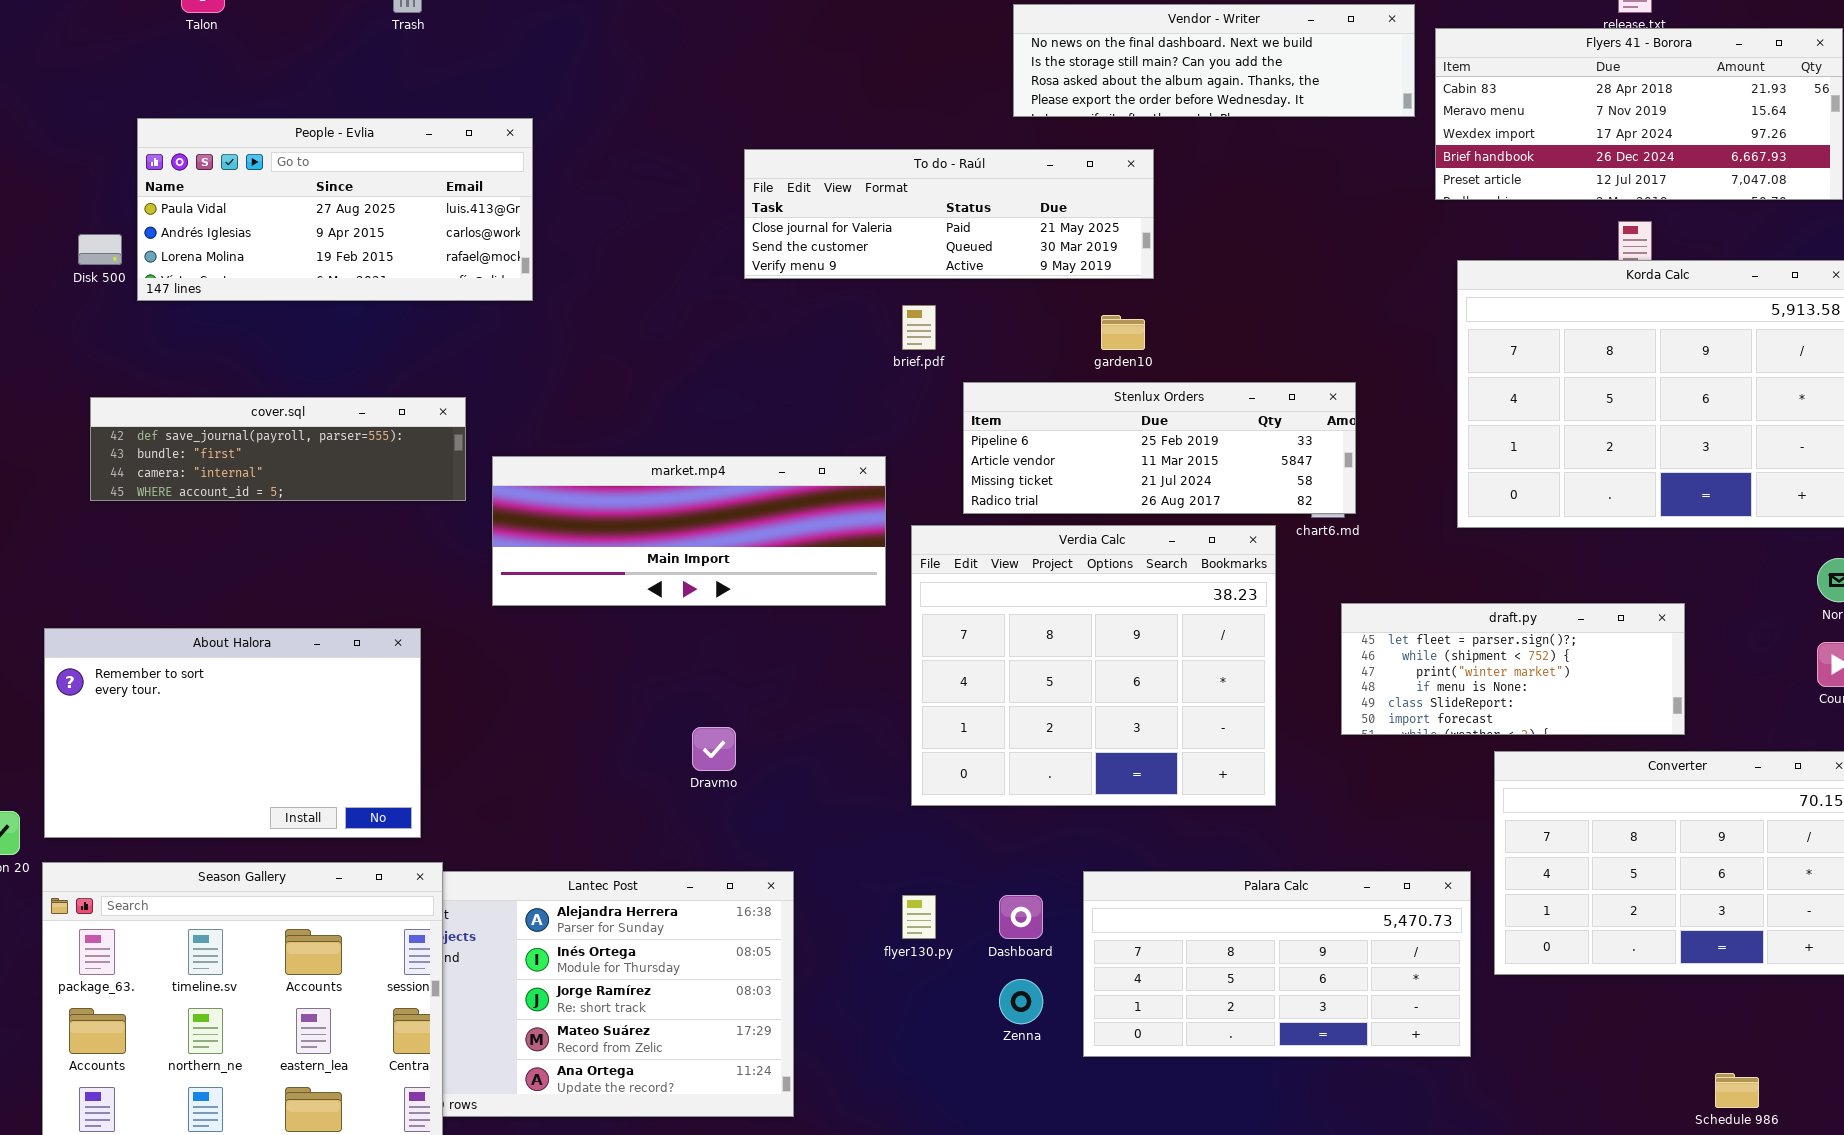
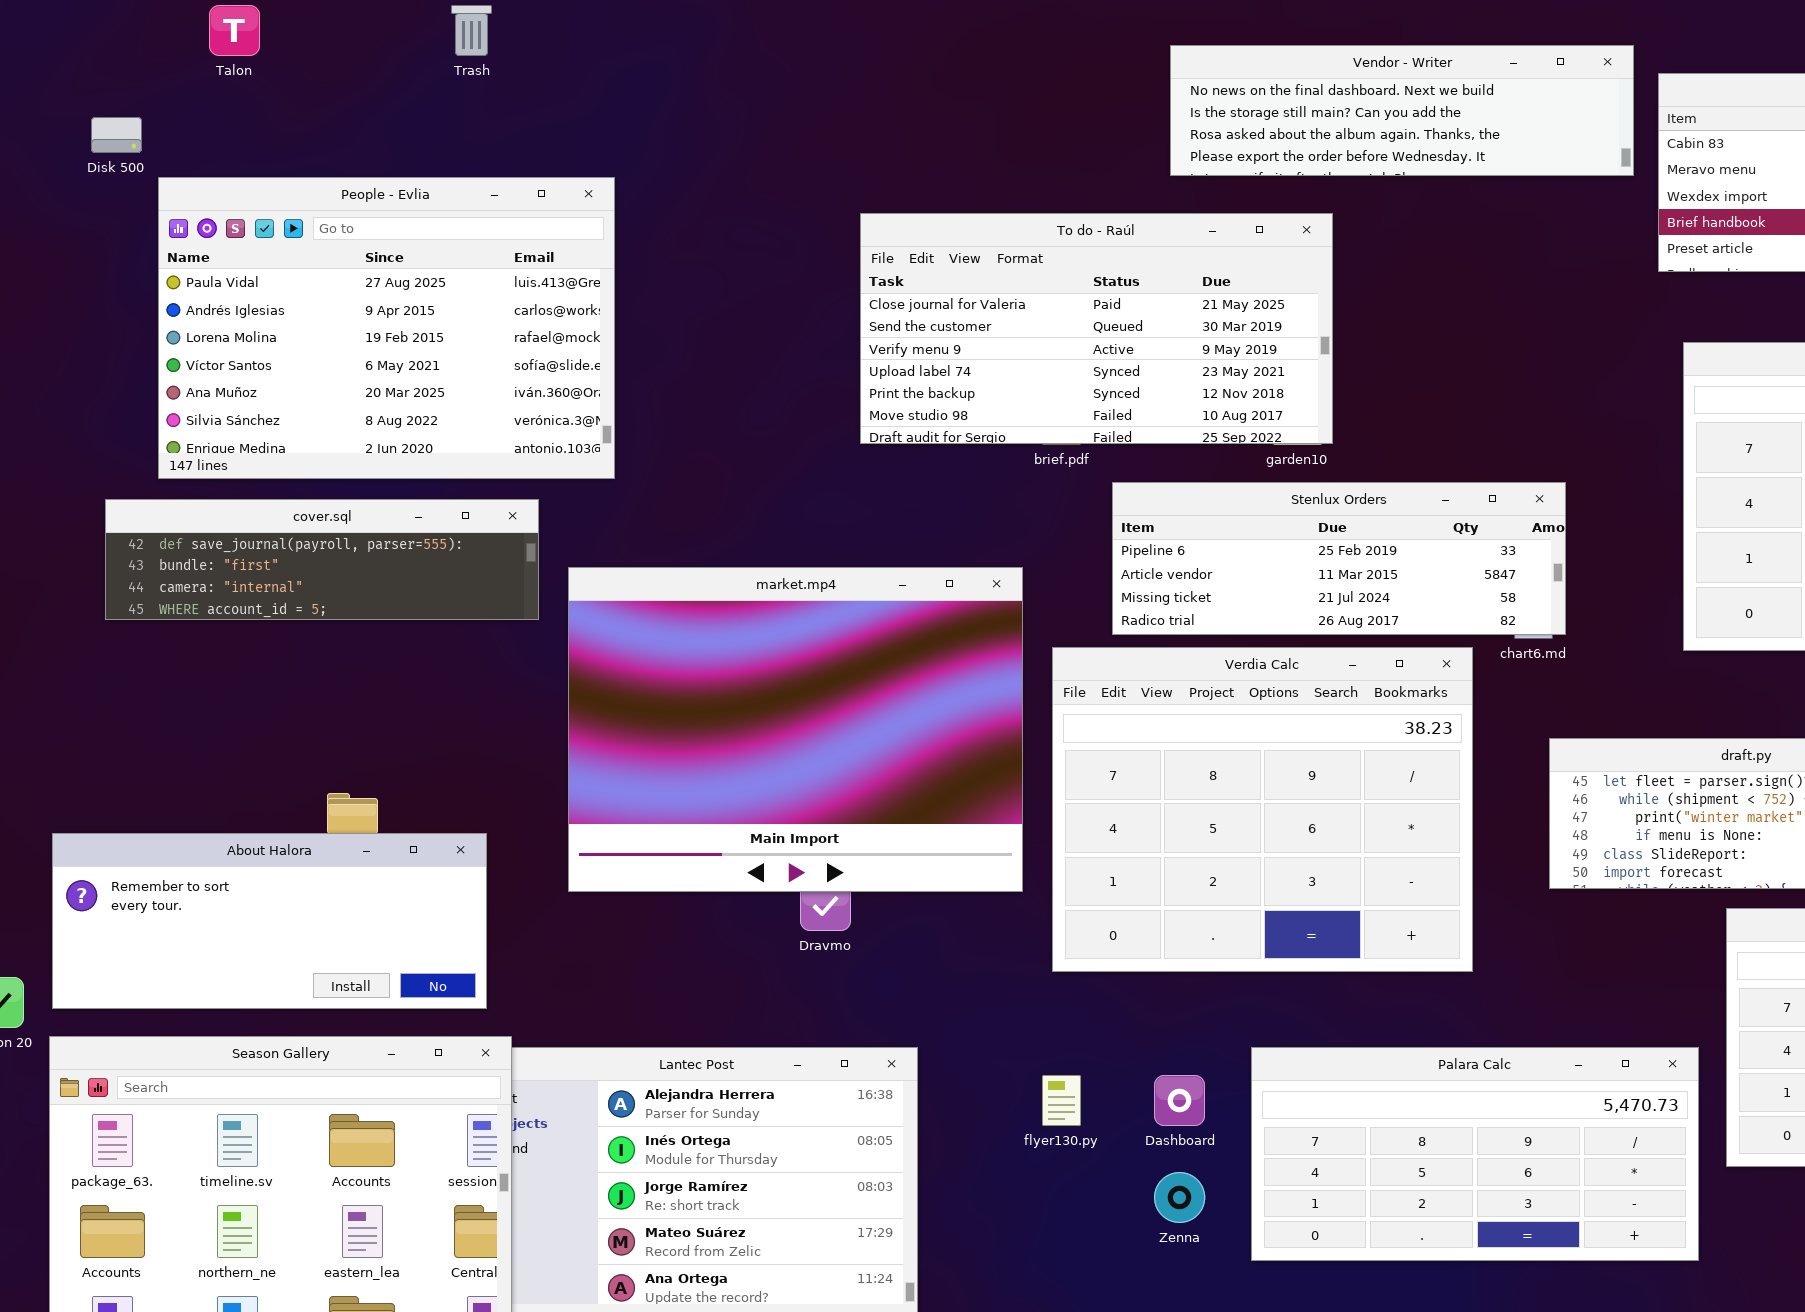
People - Evlia: [137,118,533,301] -> [158,177,615,479], resized
To do - Raúl: [744,149,1154,279] -> [860,213,1333,444], resized
Disk 500: [78,234,122,265] -> [91,117,142,153], moved
market.mp4: [492,456,886,606] -> [568,567,1023,892], resized
About Halora: [44,628,421,838] -> [52,833,487,1009], resized

